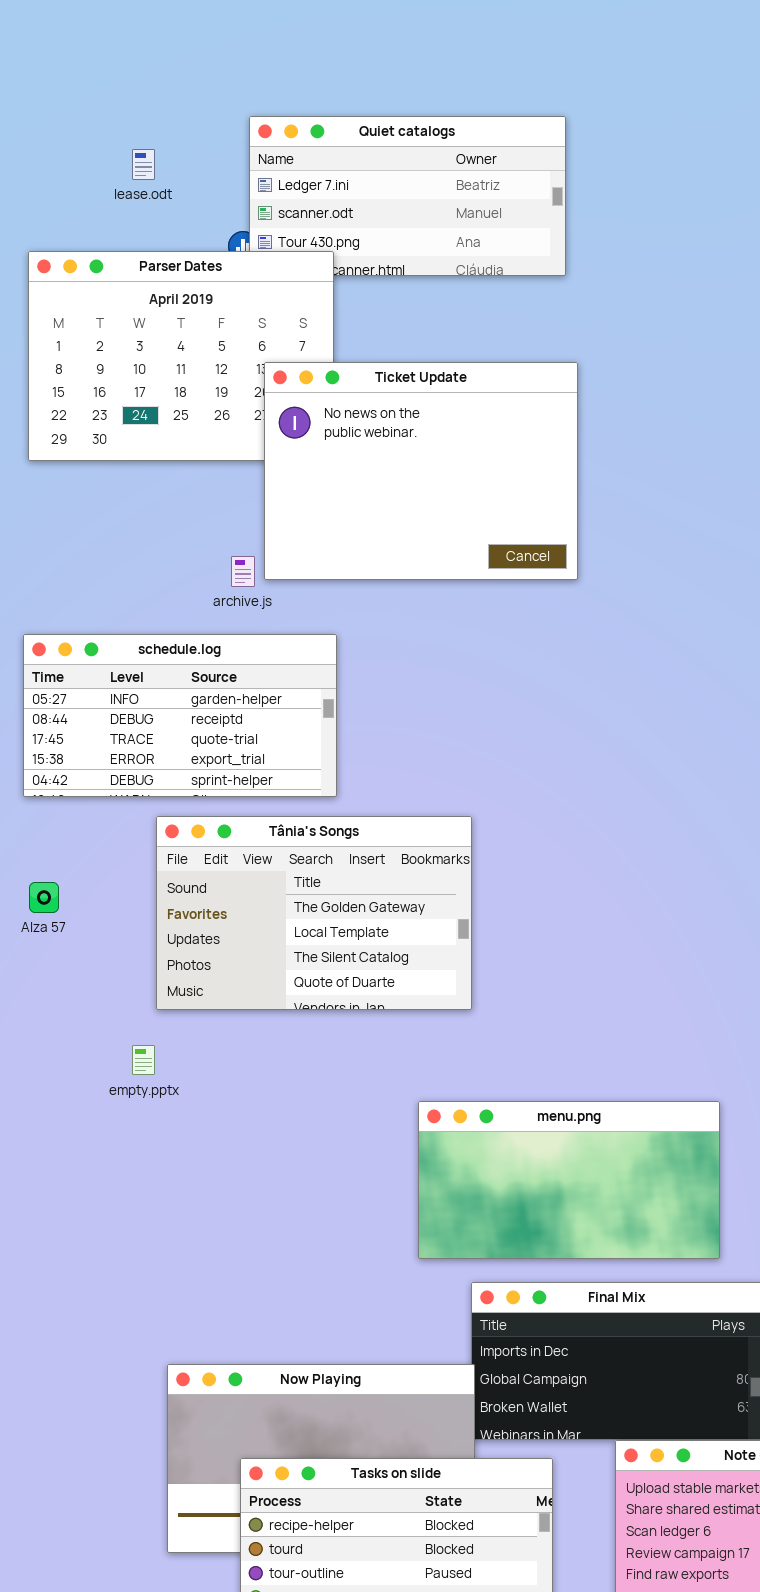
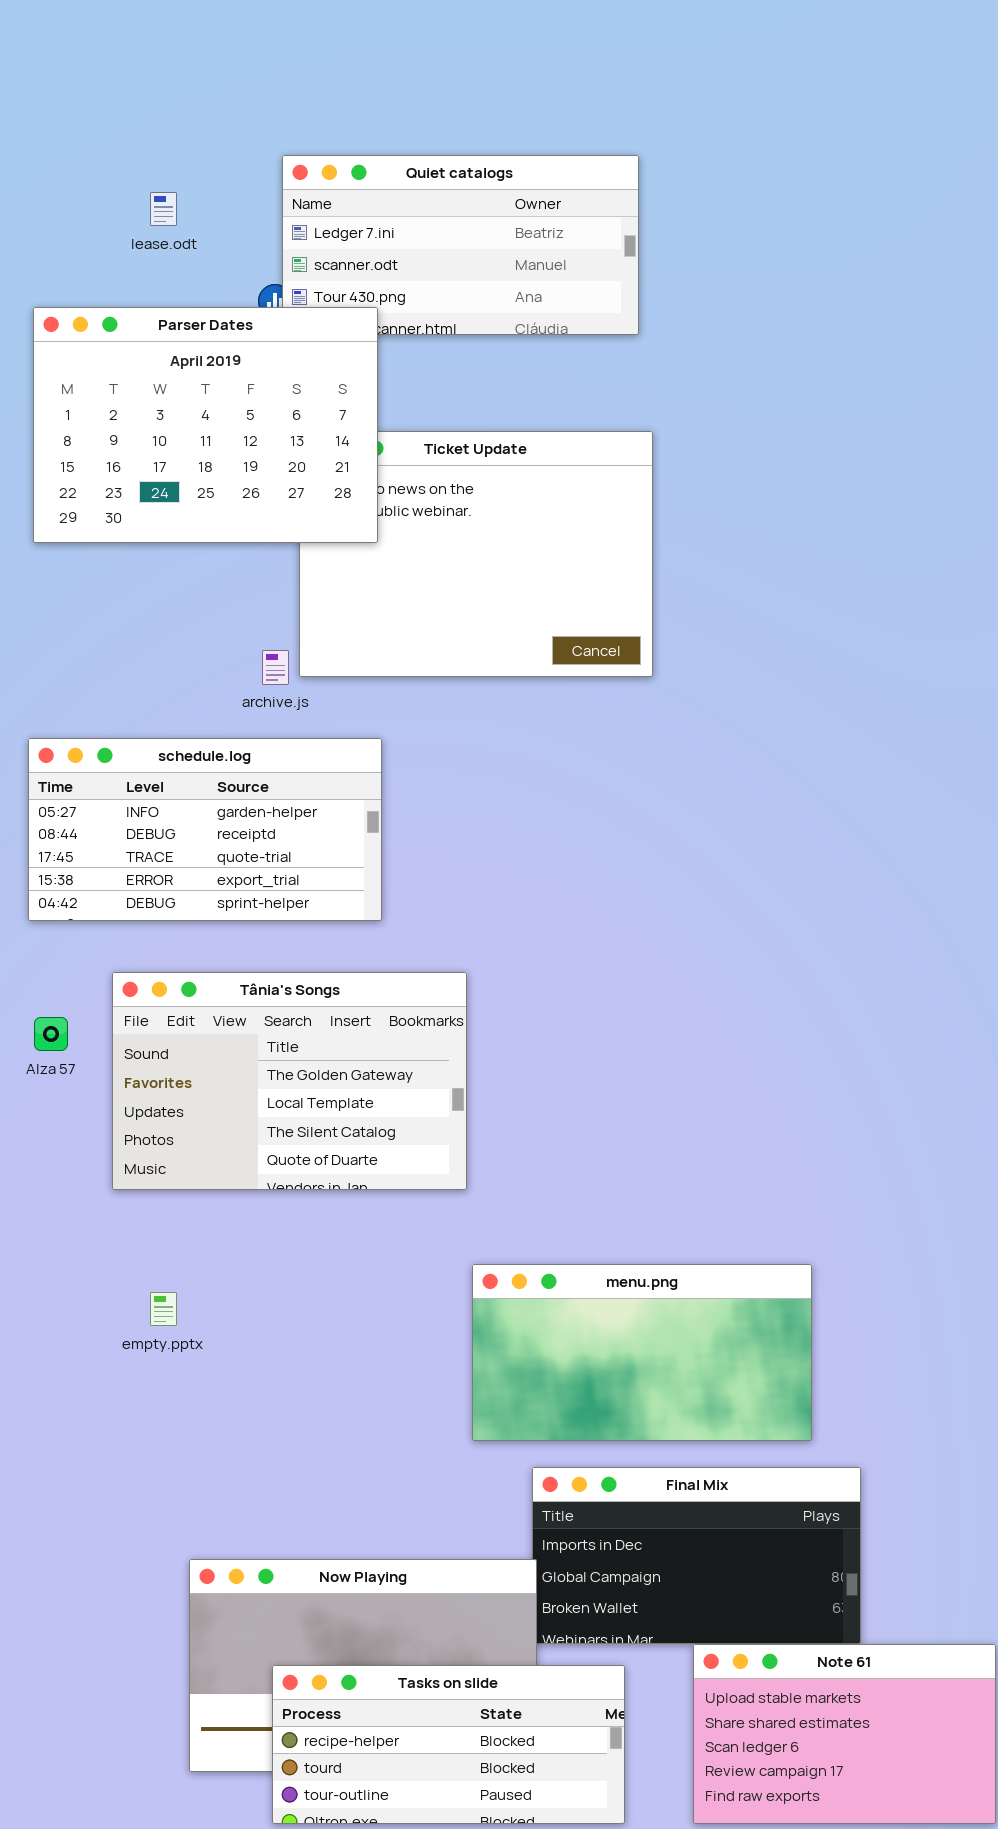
Parser Dates: [28,251,334,461] -> [33,307,378,543], raised
Tânia's Songs: [156,816,472,1010] -> [112,972,467,1190], moved
empty.pptx: [132,1045,155,1075] -> [150,1292,177,1326], moved

